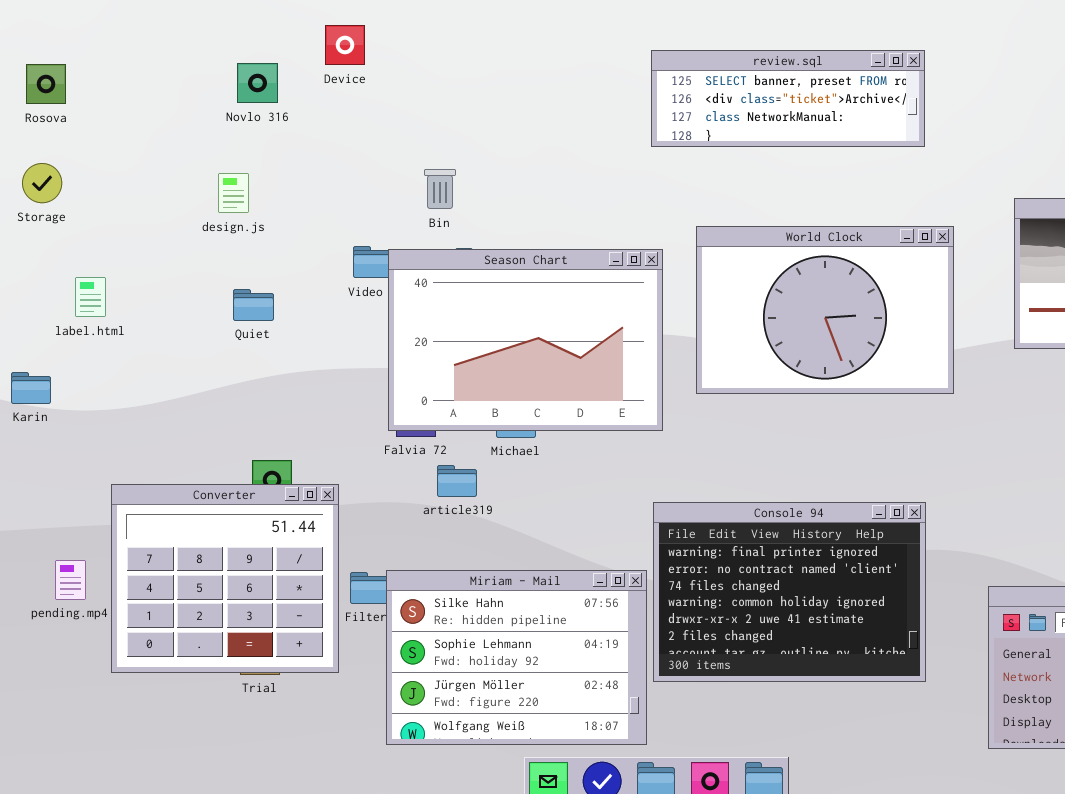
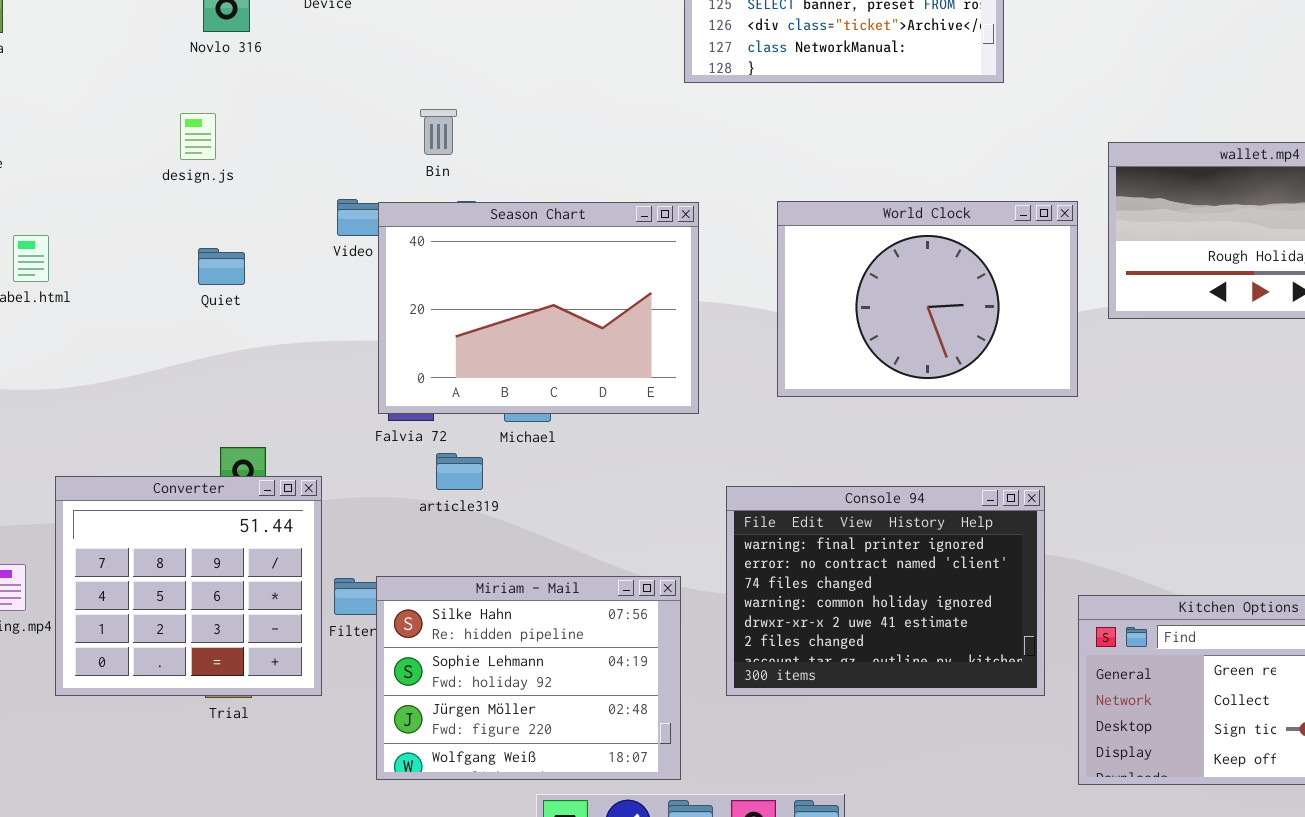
World Clock: [696,226,954,394] -> [777,201,1078,397], moved
Console 94: [653,502,926,682] -> [726,486,1045,696], moved

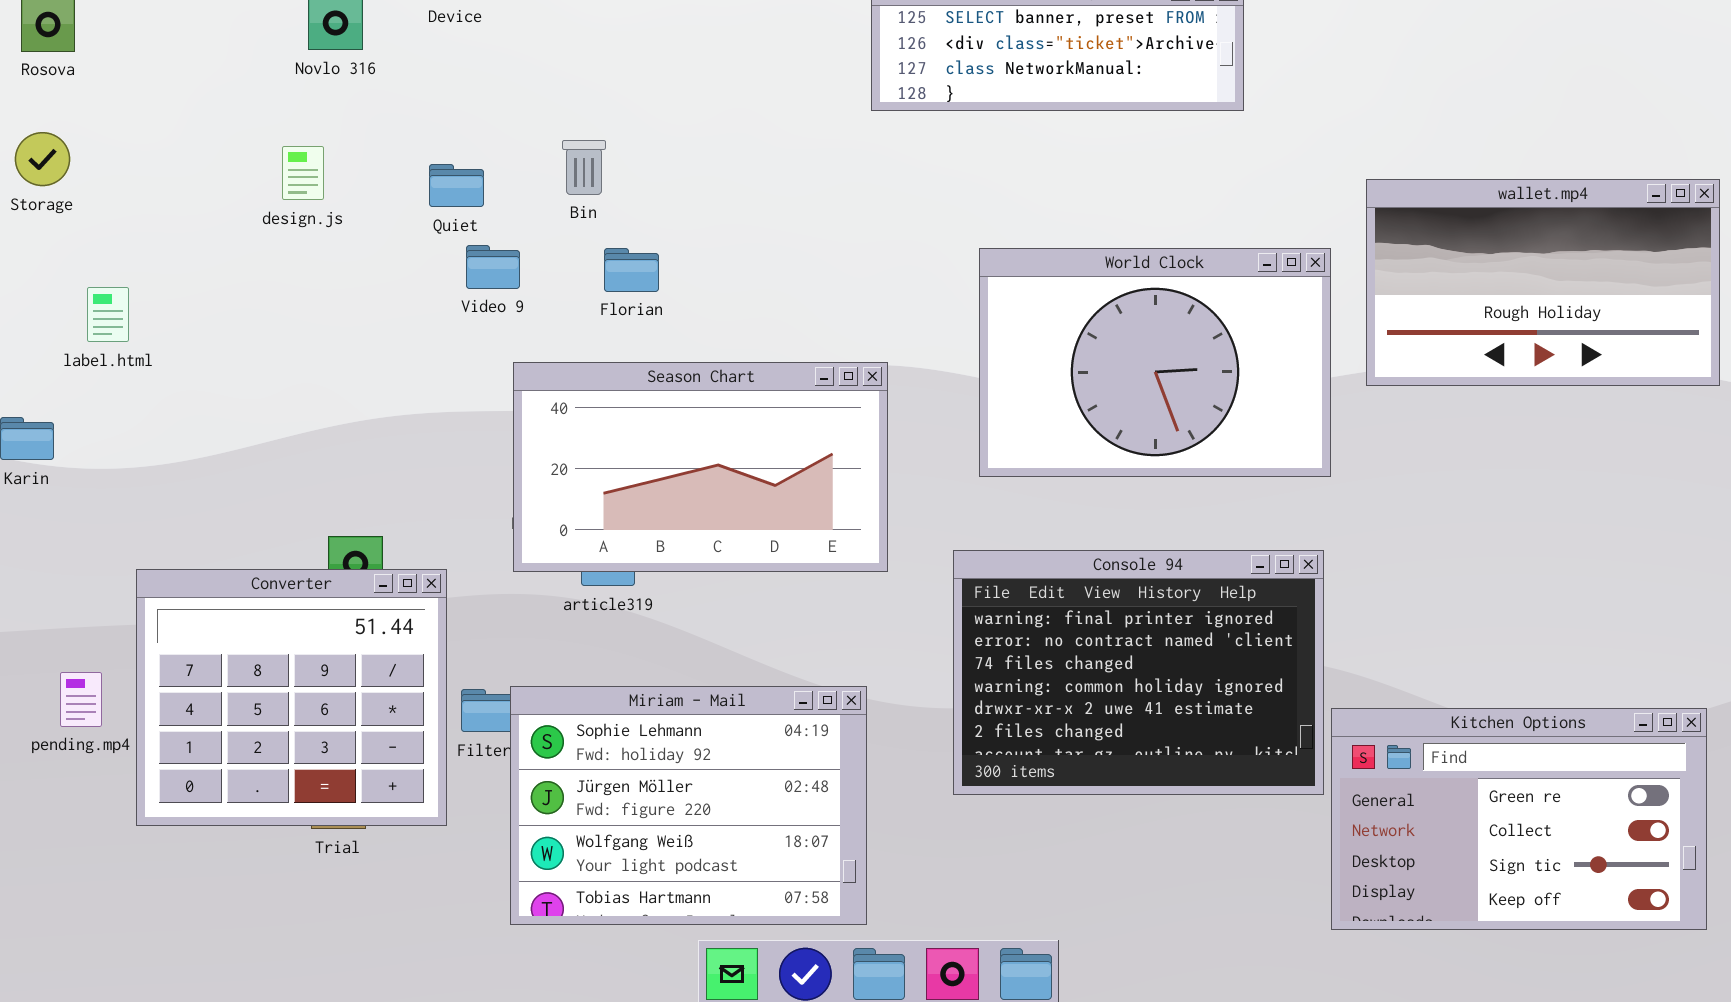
Season Chart: [378,202,699,414] -> [513,362,888,572], moved, resized
Quiet: [198,248,245,285] -> [429,164,484,207], moved
Console 94: [726,486,1045,696] -> [953,550,1324,795], moved
Miriam - Mail: [376,576,681,780] -> [510,686,867,925], scrolled down 1 row

